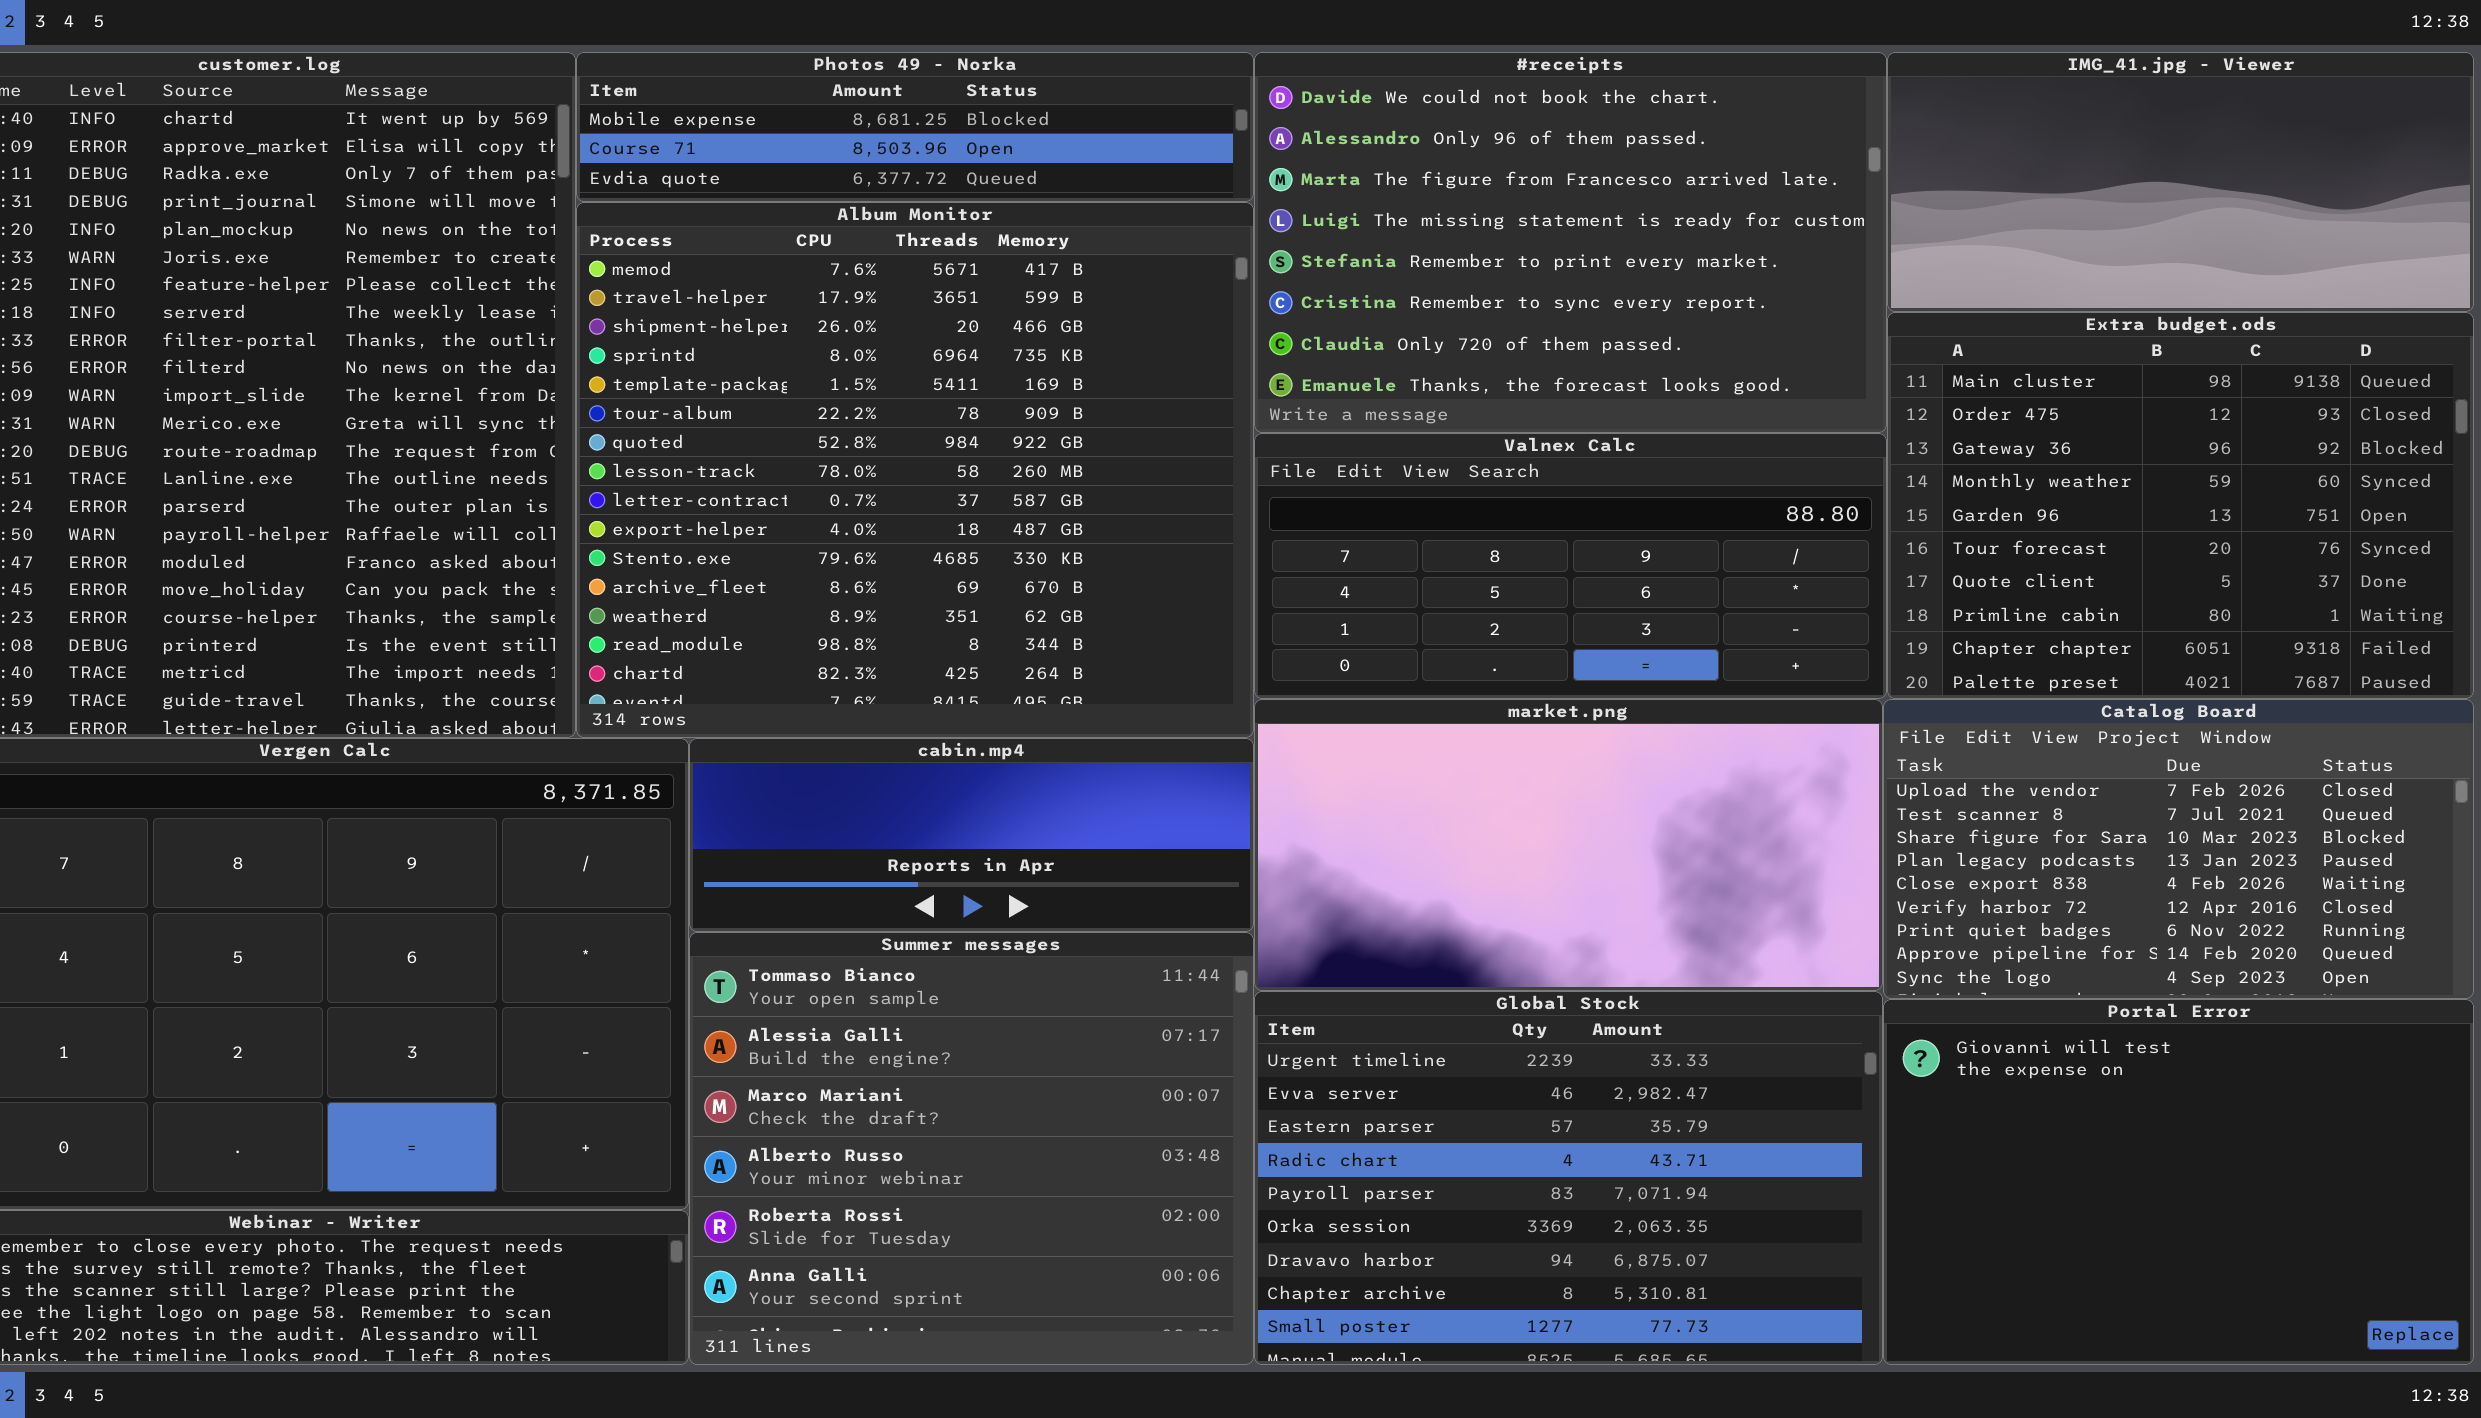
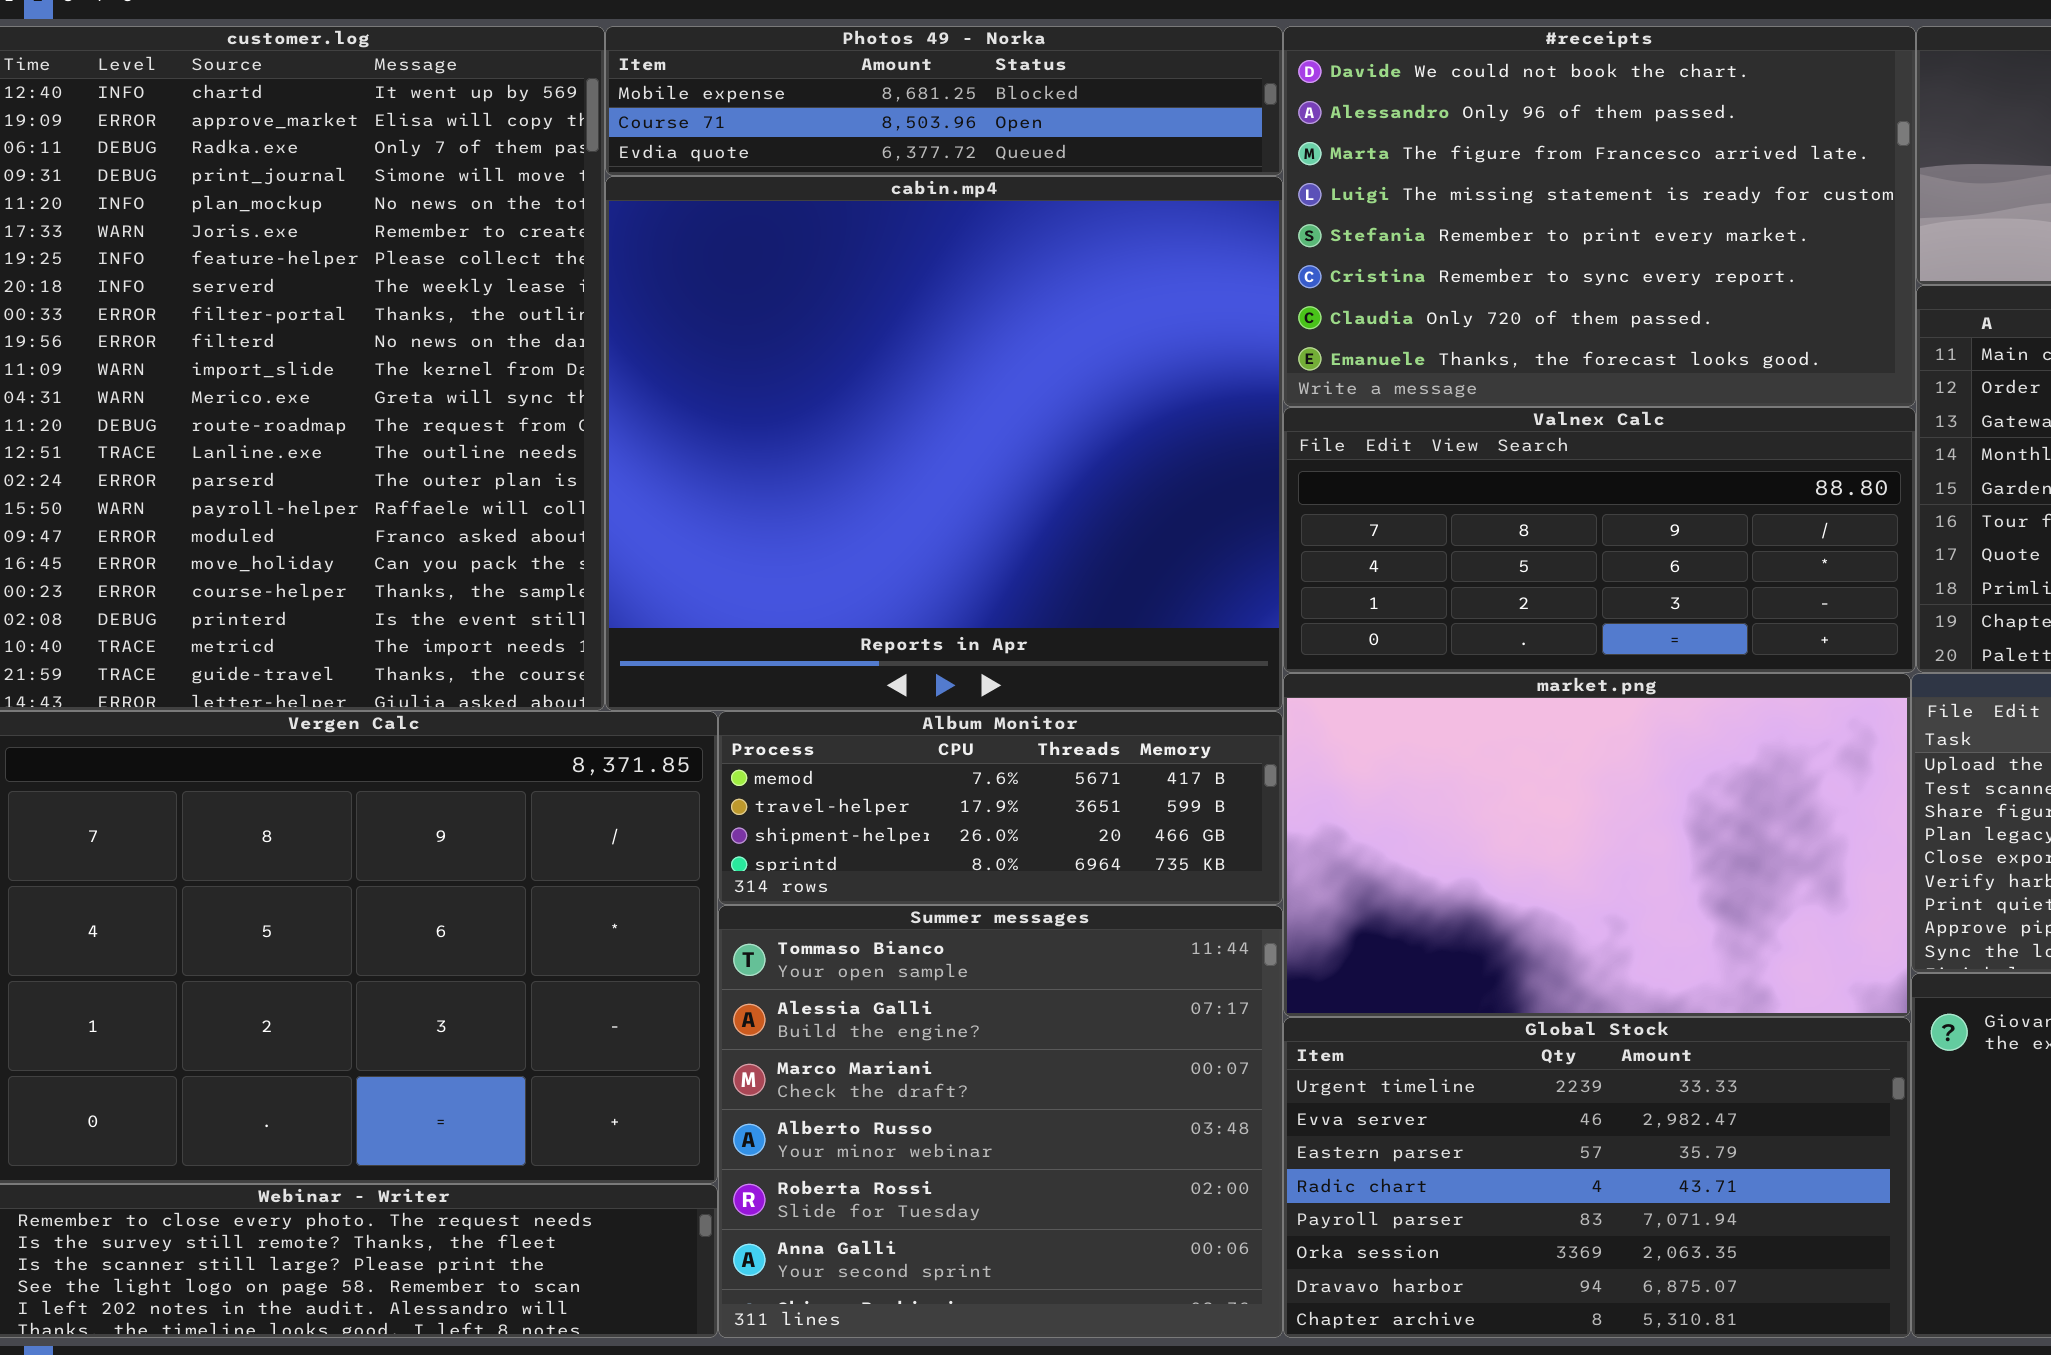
Album Monitor: [576,202,1254,738] -> [718,711,1283,905], moved, resized
market.png: [1254,699,1883,991] -> [1283,673,1911,1017], resized
cabin.mp4: [689,738,1254,932] -> [605,176,1283,711], moved, resized
Global Stock: [1254,991,1883,1365] -> [1283,1017,1911,1338], resized

